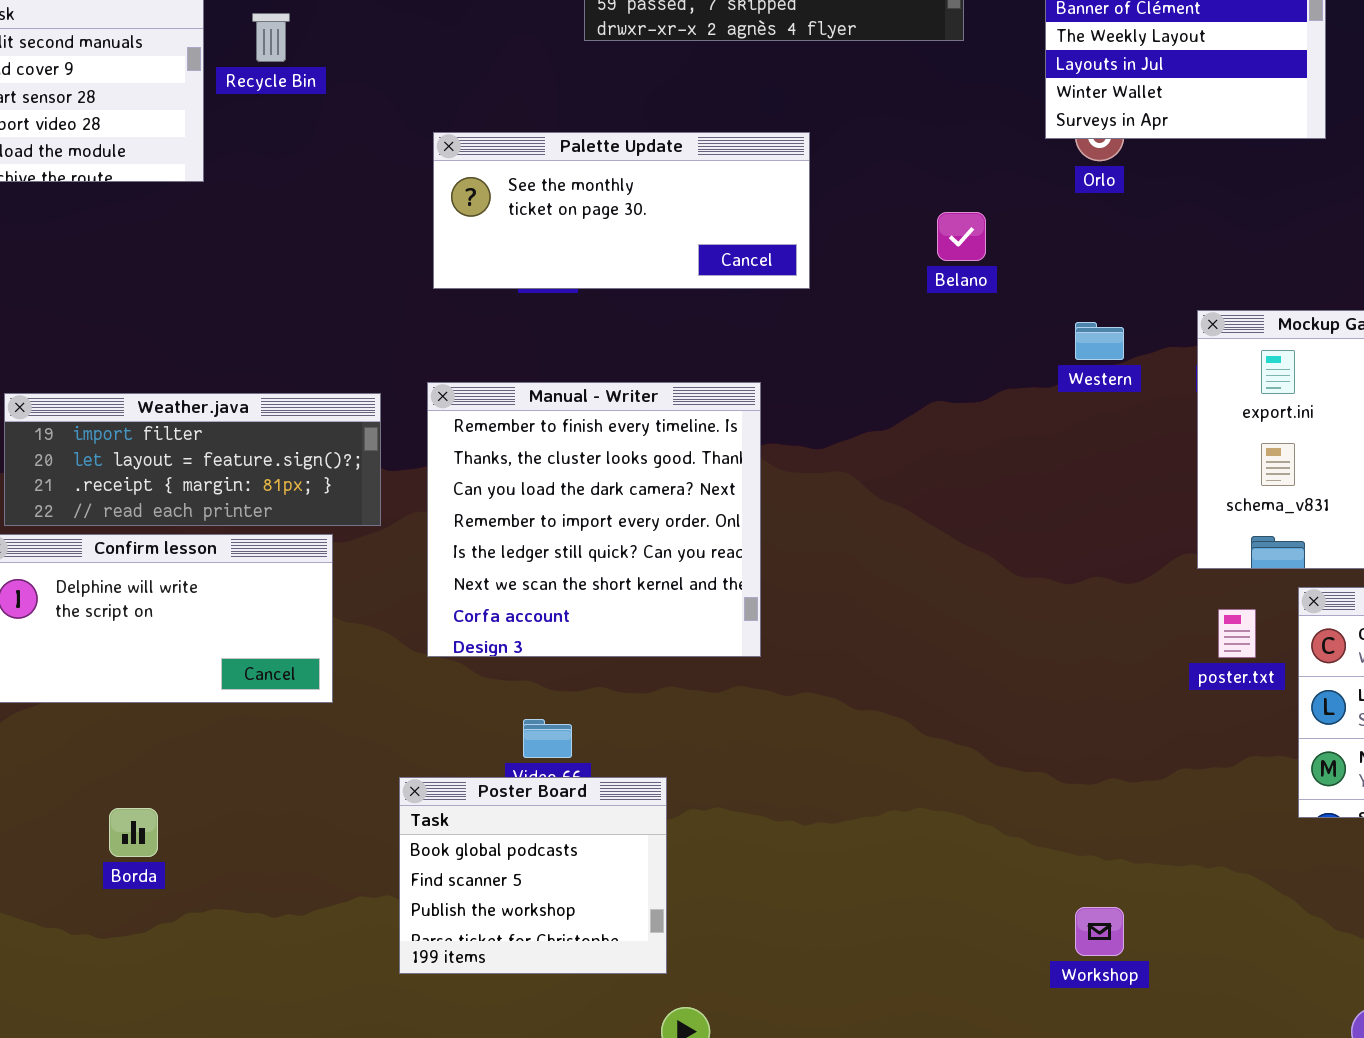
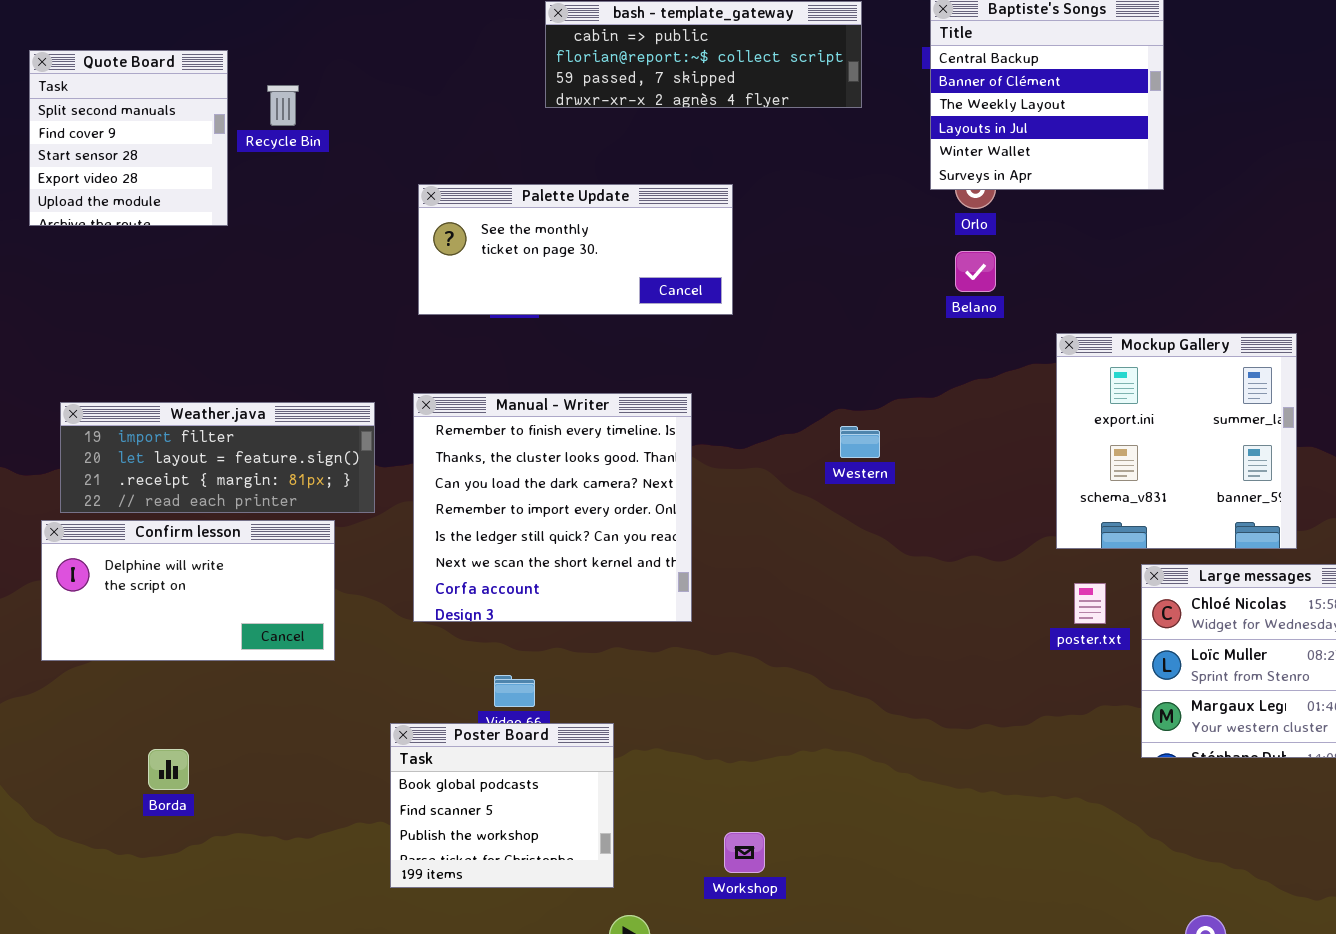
Belano: [937,212,986,261] -> [955,251,996,292], moved
Western: [1075,322,1124,360] -> [840,426,880,458], moved
Workshop: [1075,907,1124,956] -> [724,832,765,873], moved

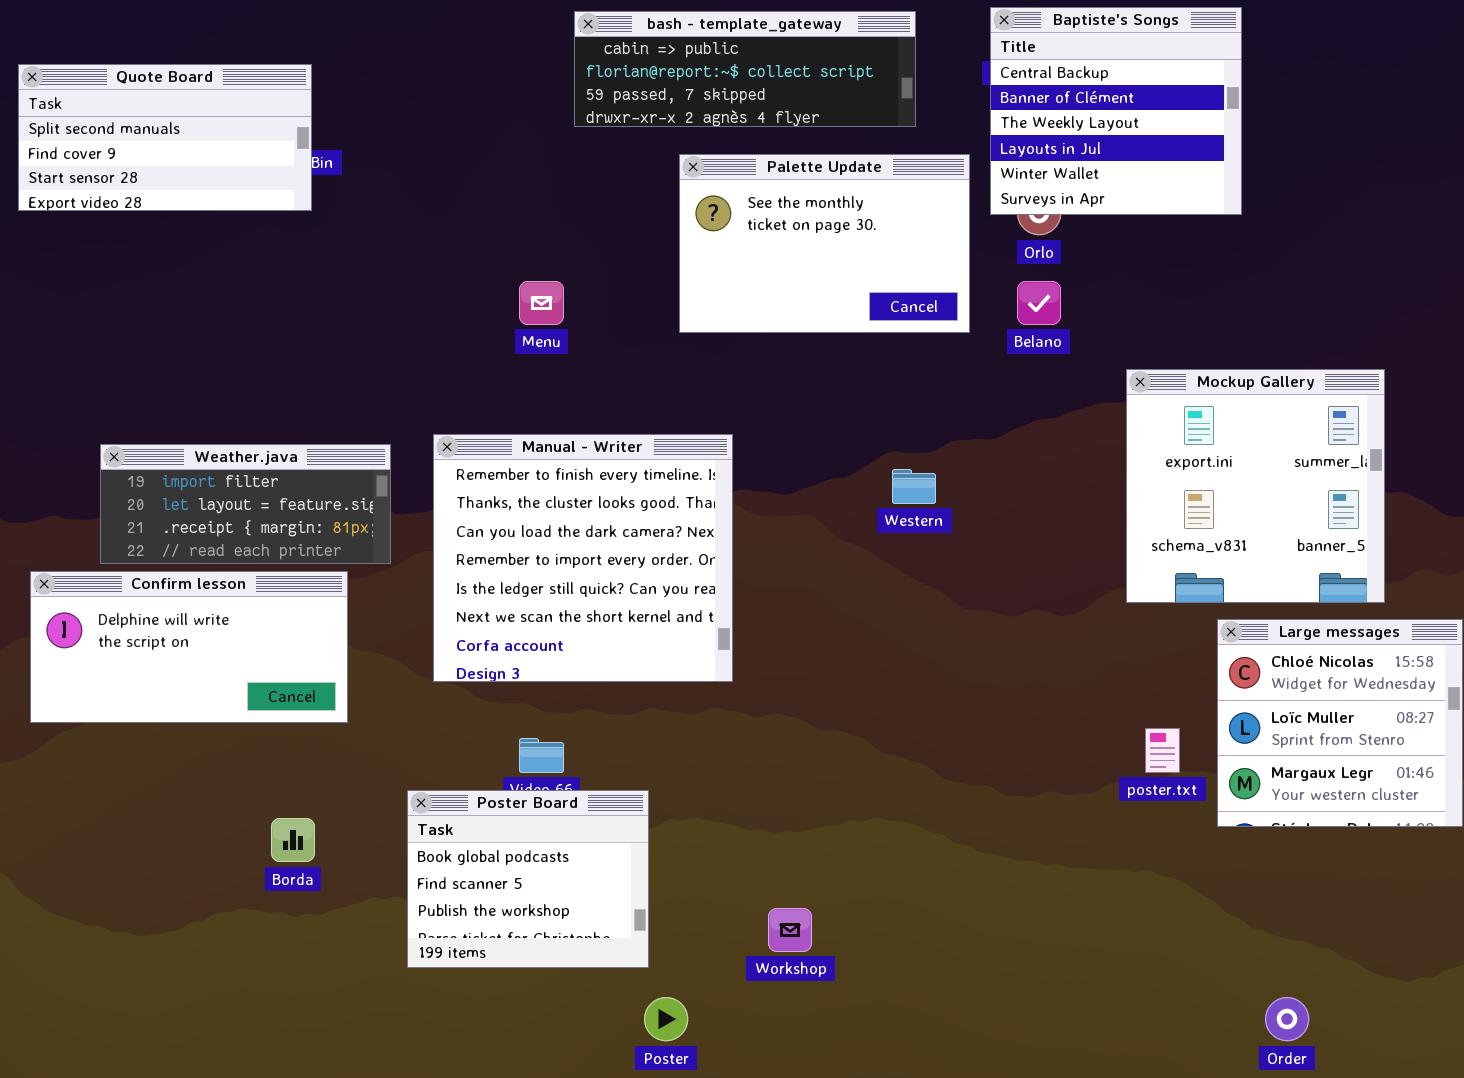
Quote Board: [29,50,228,226] -> [18,64,312,211], resized
Palette Update: [418,184,733,315] -> [679,154,970,333], moved, resized
Weather.java: [60,402,375,513] -> [100,444,391,564], resized
poster.txt: [1074,583,1106,624] -> [1145,728,1180,773], moved
Borda: [148,749,189,790] -> [271,818,315,862], moved

